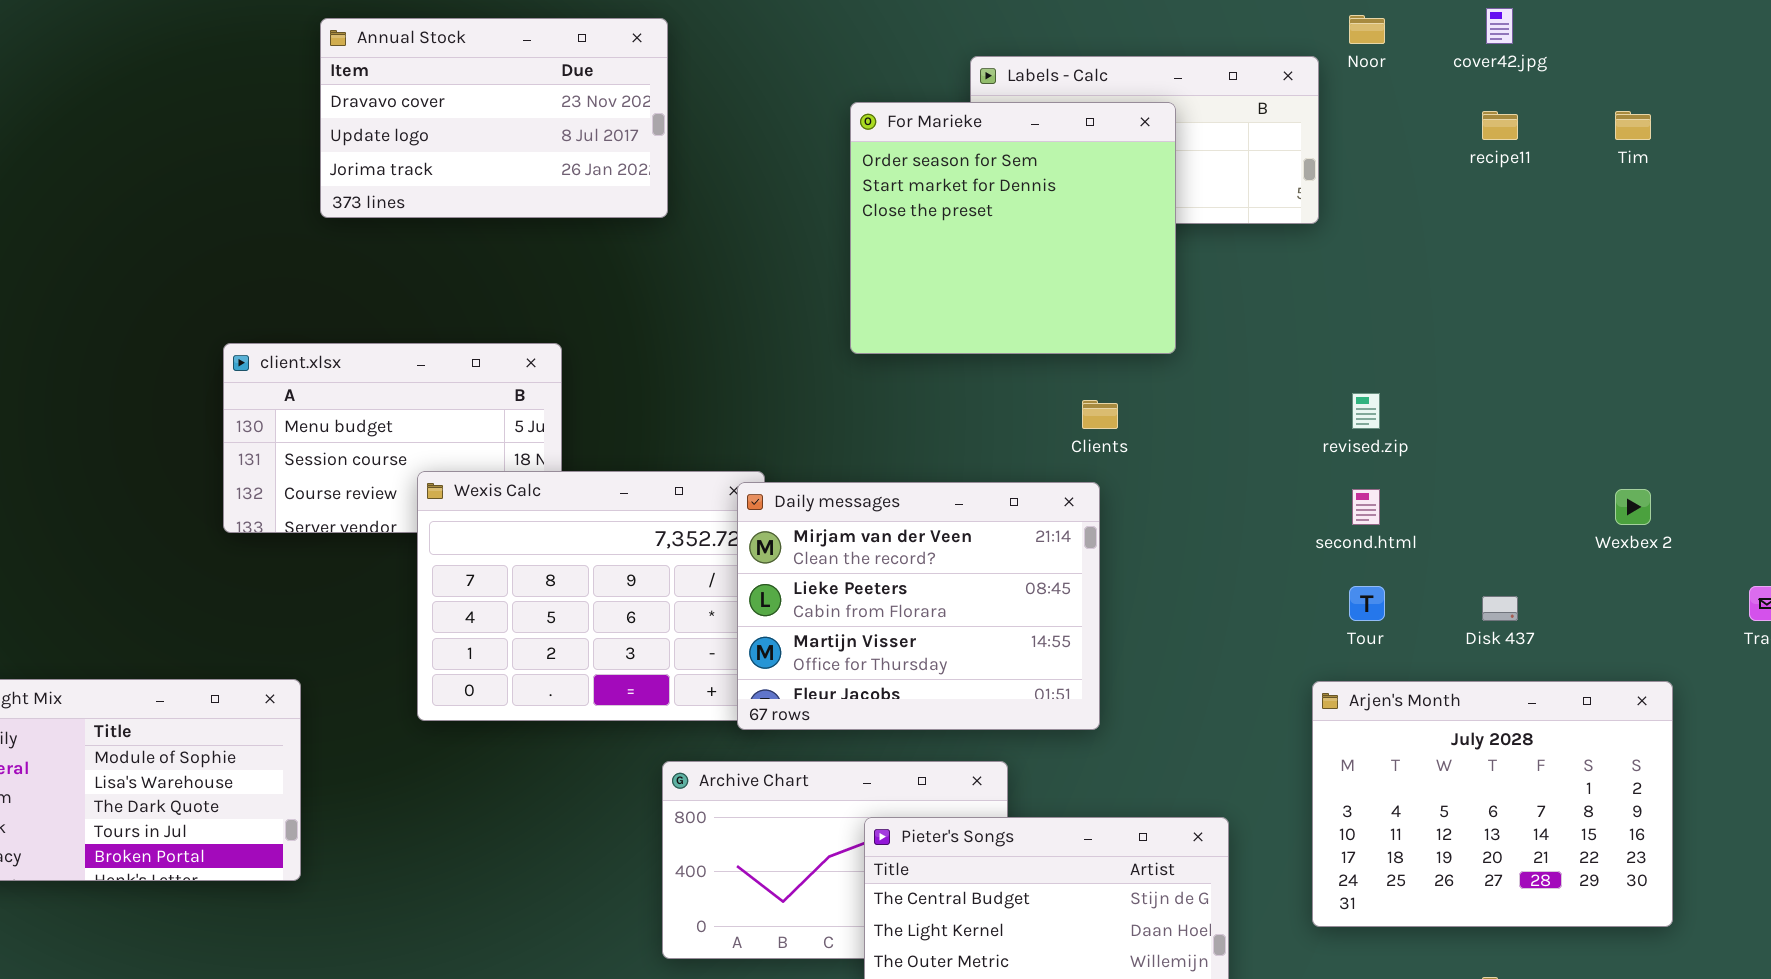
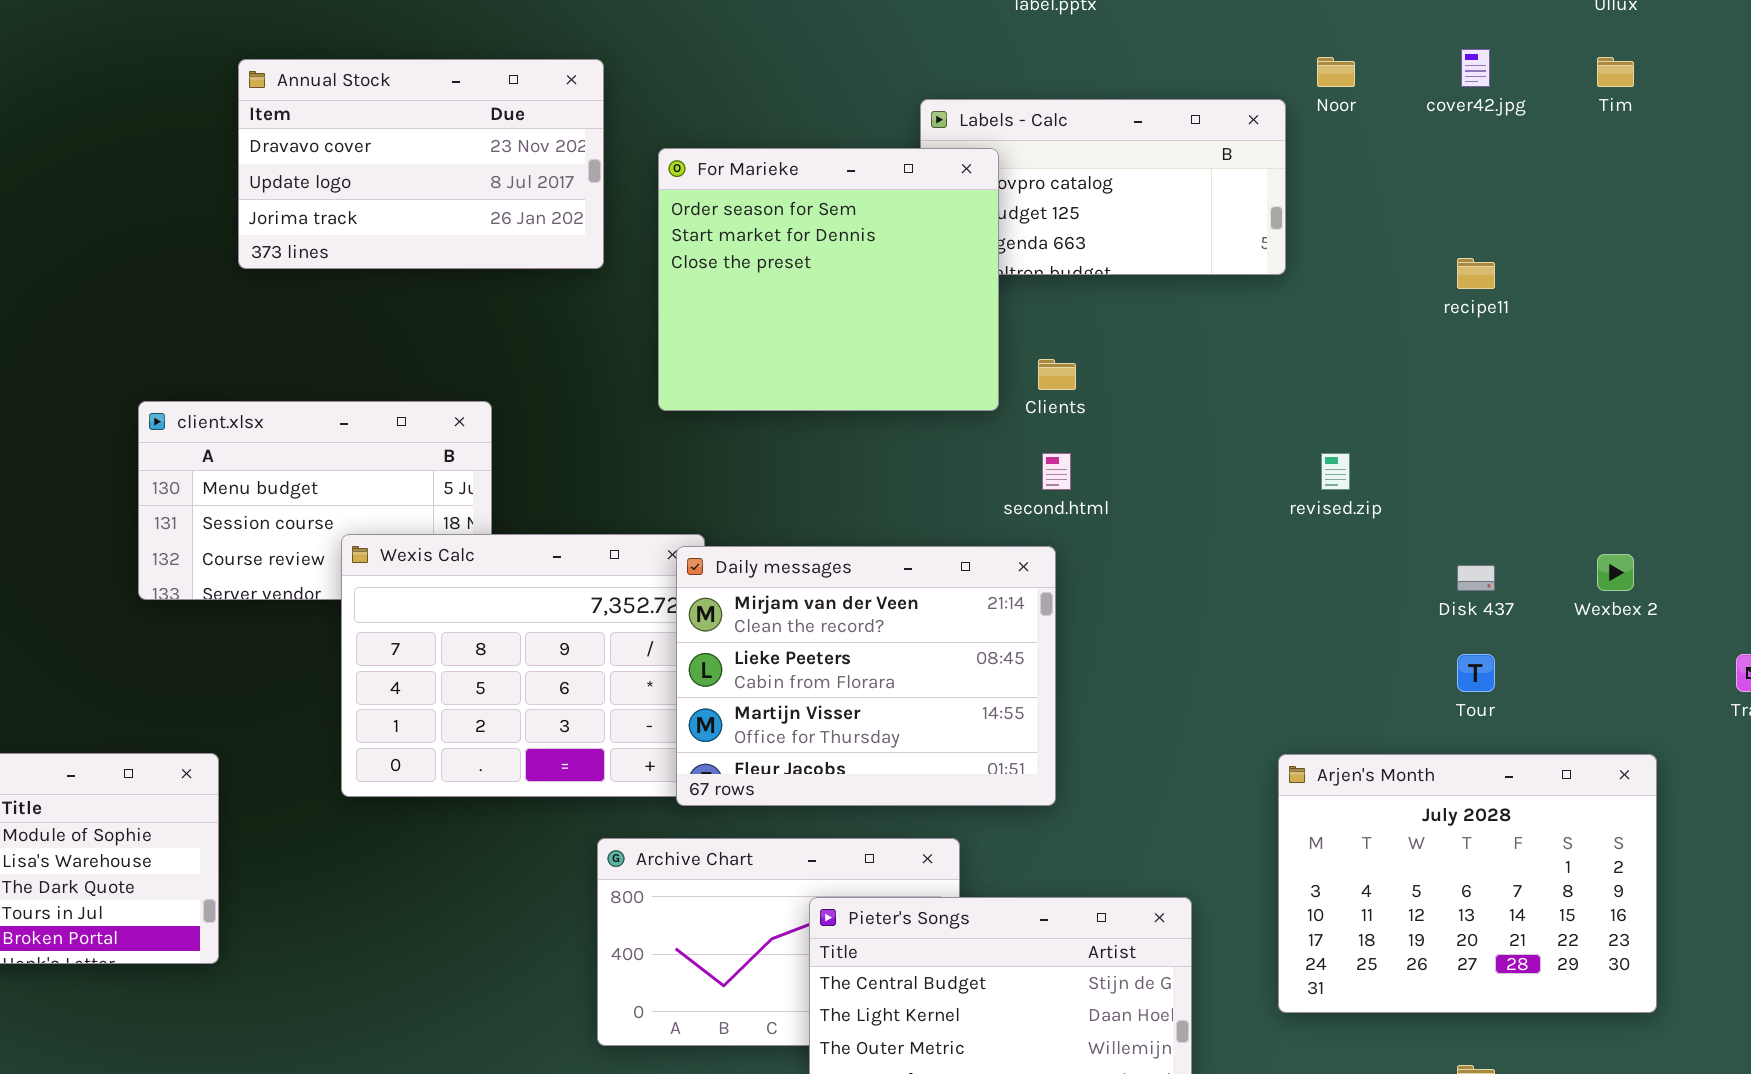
For Marieke: [850,102,1176,354] -> [658,148,999,411], moved
recipe11: [1482,111,1518,140] -> [1457,258,1495,289], moved
Tim: [1615,111,1651,140] -> [1597,57,1634,87], moved
Clients: [1082,400,1118,429] -> [1038,359,1076,390], moved
second.html: [1352,489,1380,525] -> [1042,453,1071,490], moved
Tour: [1349,586,1385,621] -> [1457,654,1495,692], moved
Disk 437: [1482,596,1518,621] -> [1457,565,1495,591], moved

